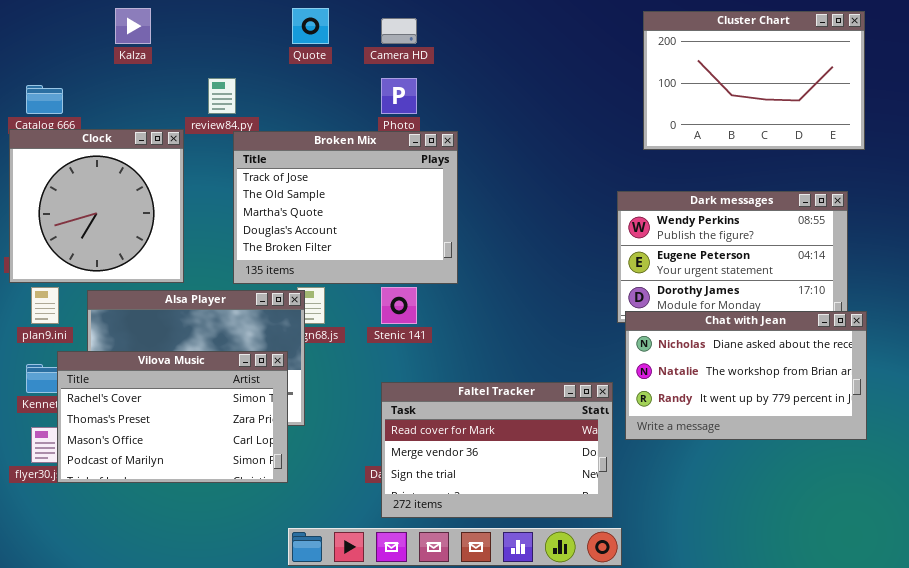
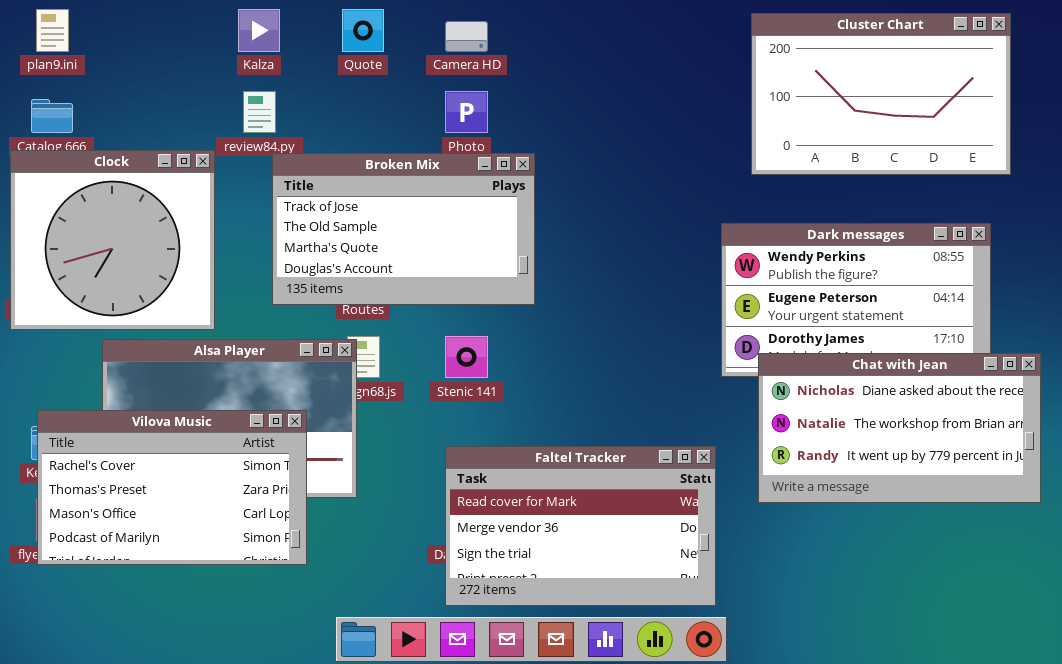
Kalza: [115,8,151,44] -> [238,9,280,52], moved
Broken Mix: [233,131,458,284] -> [272,153,535,305], resized
plan9.ini: [31,287,59,324] -> [36,9,69,52], moved
Chat with Jean: [625,311,867,440] -> [758,353,1041,503], moved
Vilova Music: [57,351,288,483] -> [37,410,307,565], moved

